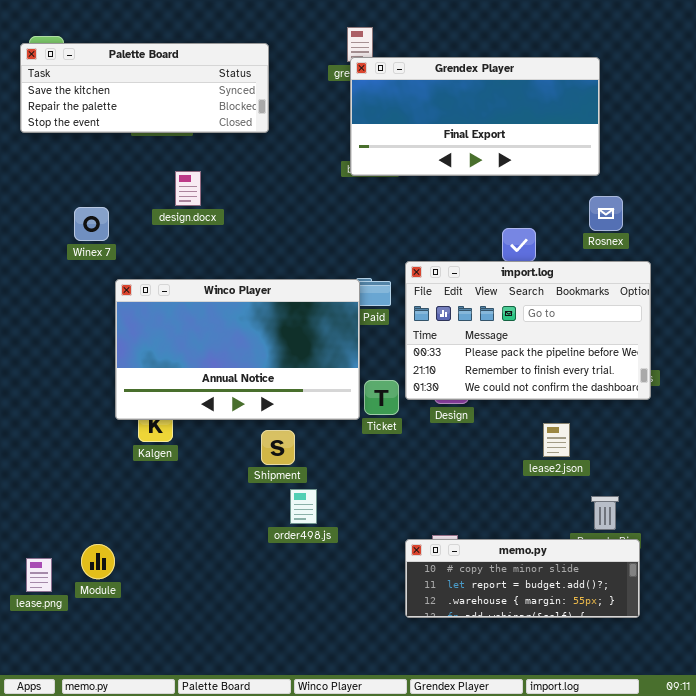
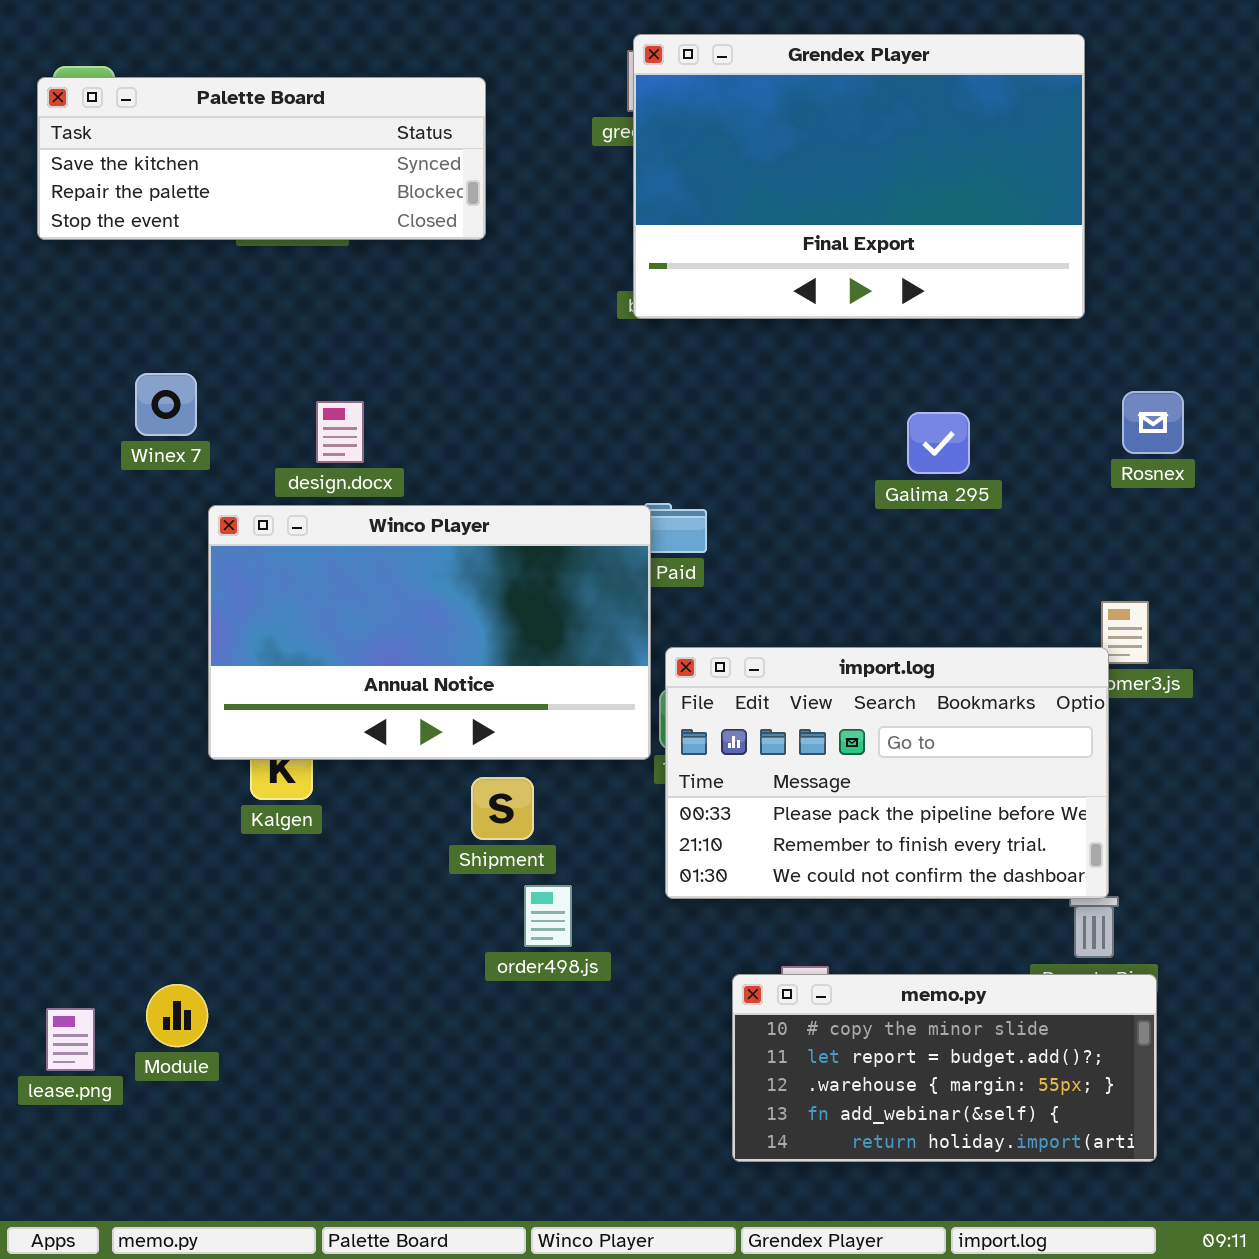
Grendex Player: [350,57,600,176] -> [633,34,1085,319], resized
design.docx: [175,171,201,206] -> [316,401,364,463], moved
Rosnex: [589,196,623,231] -> [1122,391,1184,454], moved
import.log: [405,261,651,400] -> [665,647,1109,899], moved
memo.py: [405,539,640,618] -> [732,974,1157,1162], resized

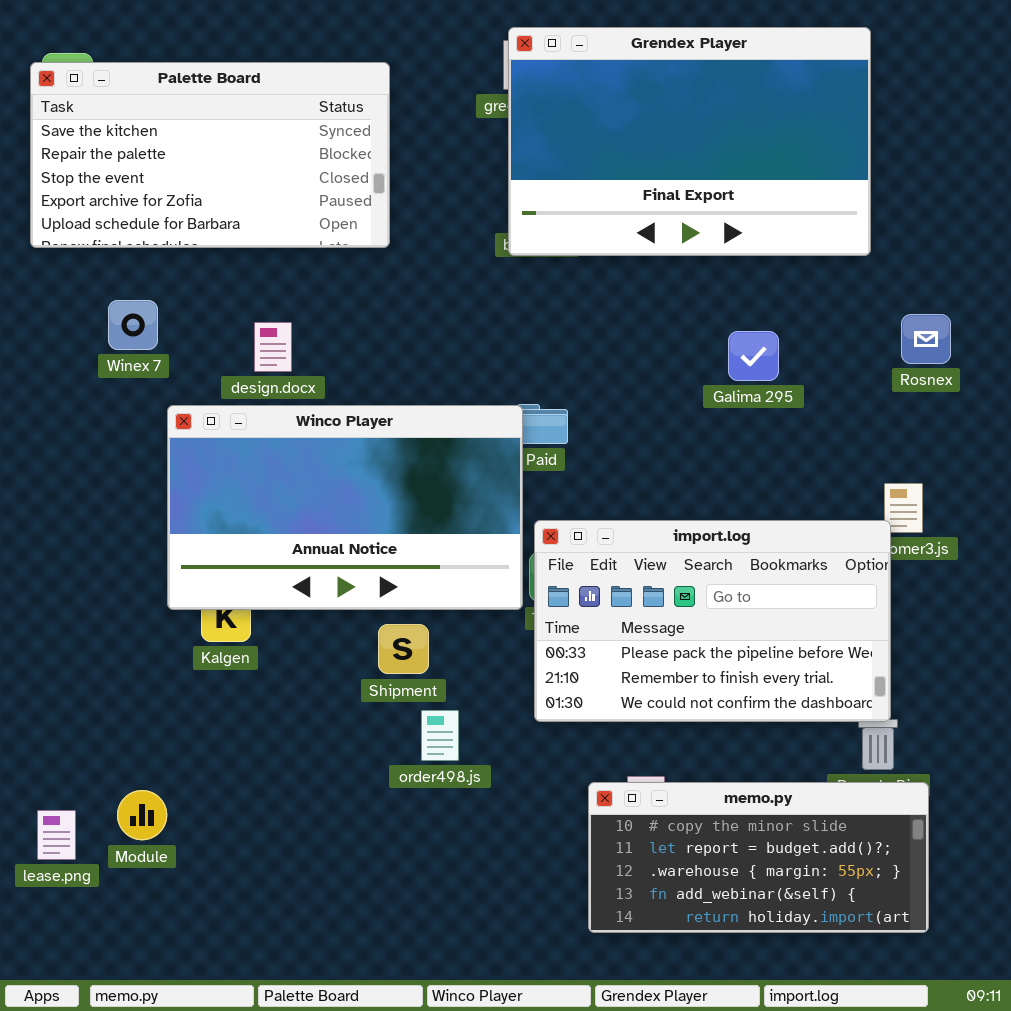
Palette Board: [37,77,486,240] -> [30,62,390,248], resized

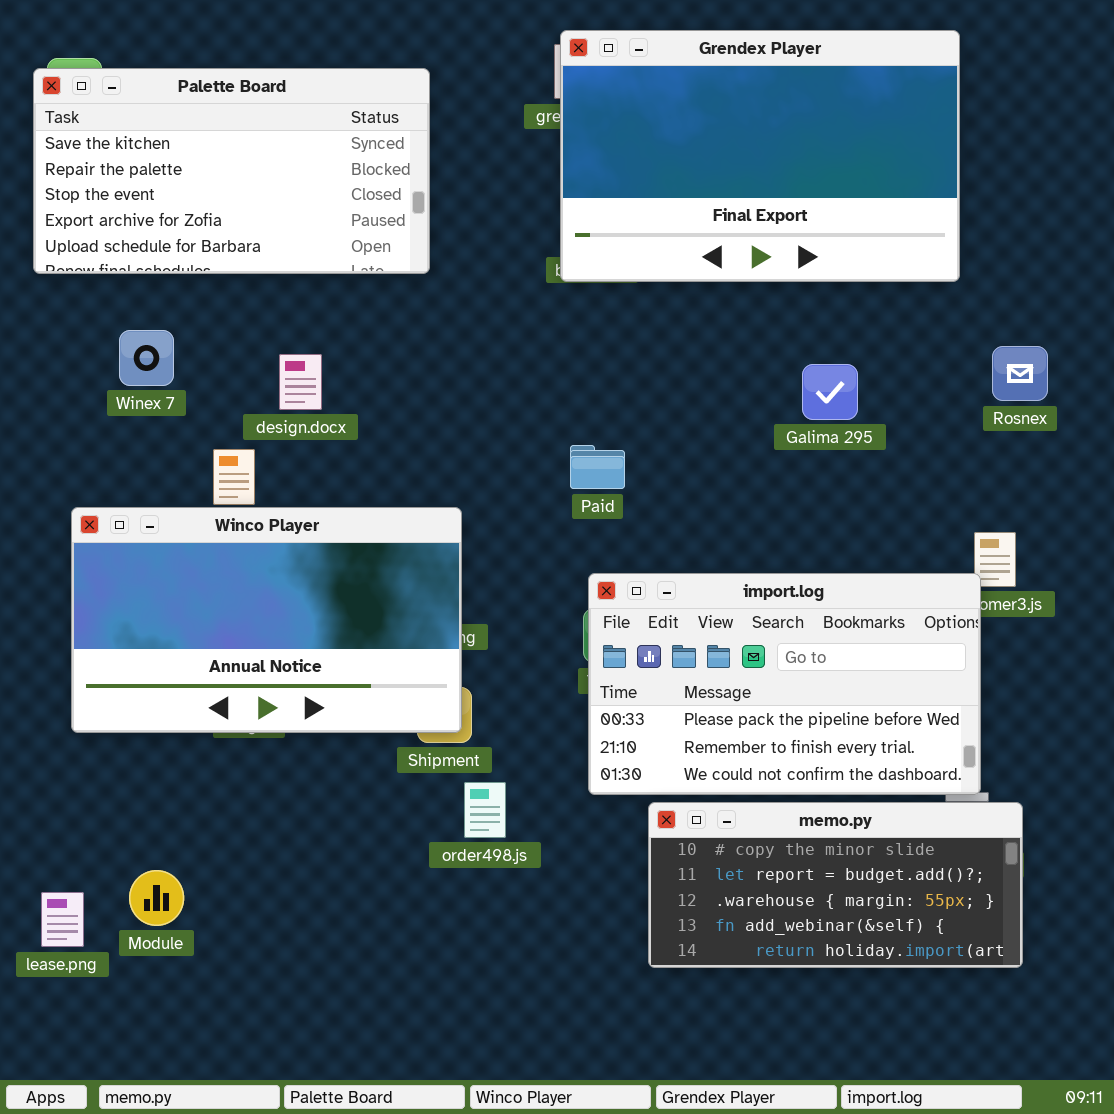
Winco Player: [167,405,523,610] -> [71,507,462,733], moved
memo.py: [588,782,929,933] -> [648,802,1023,968], moved

